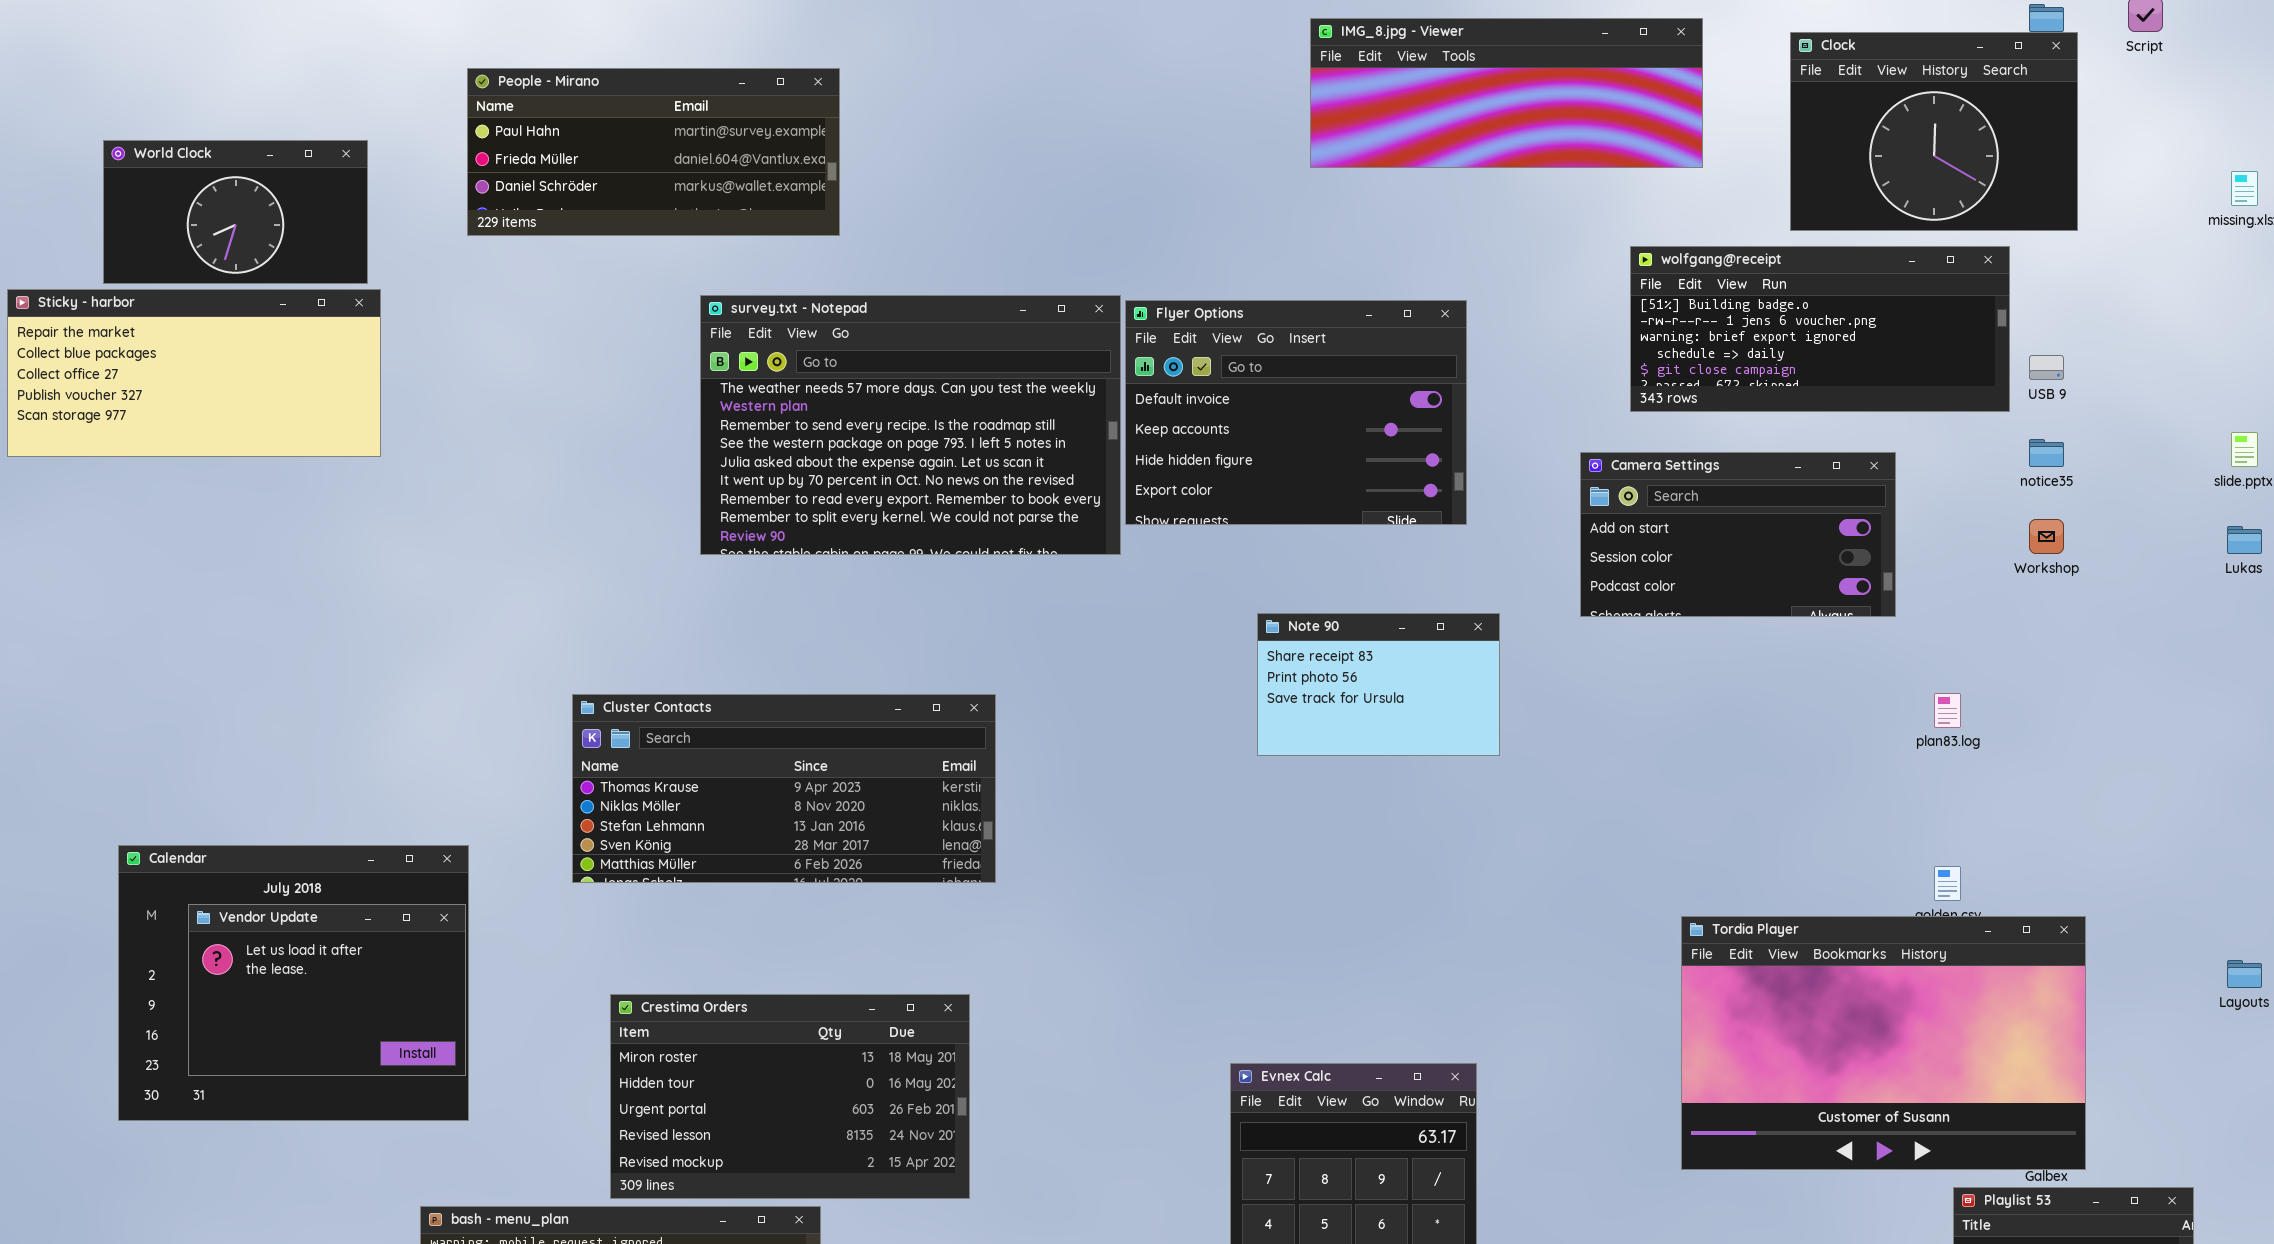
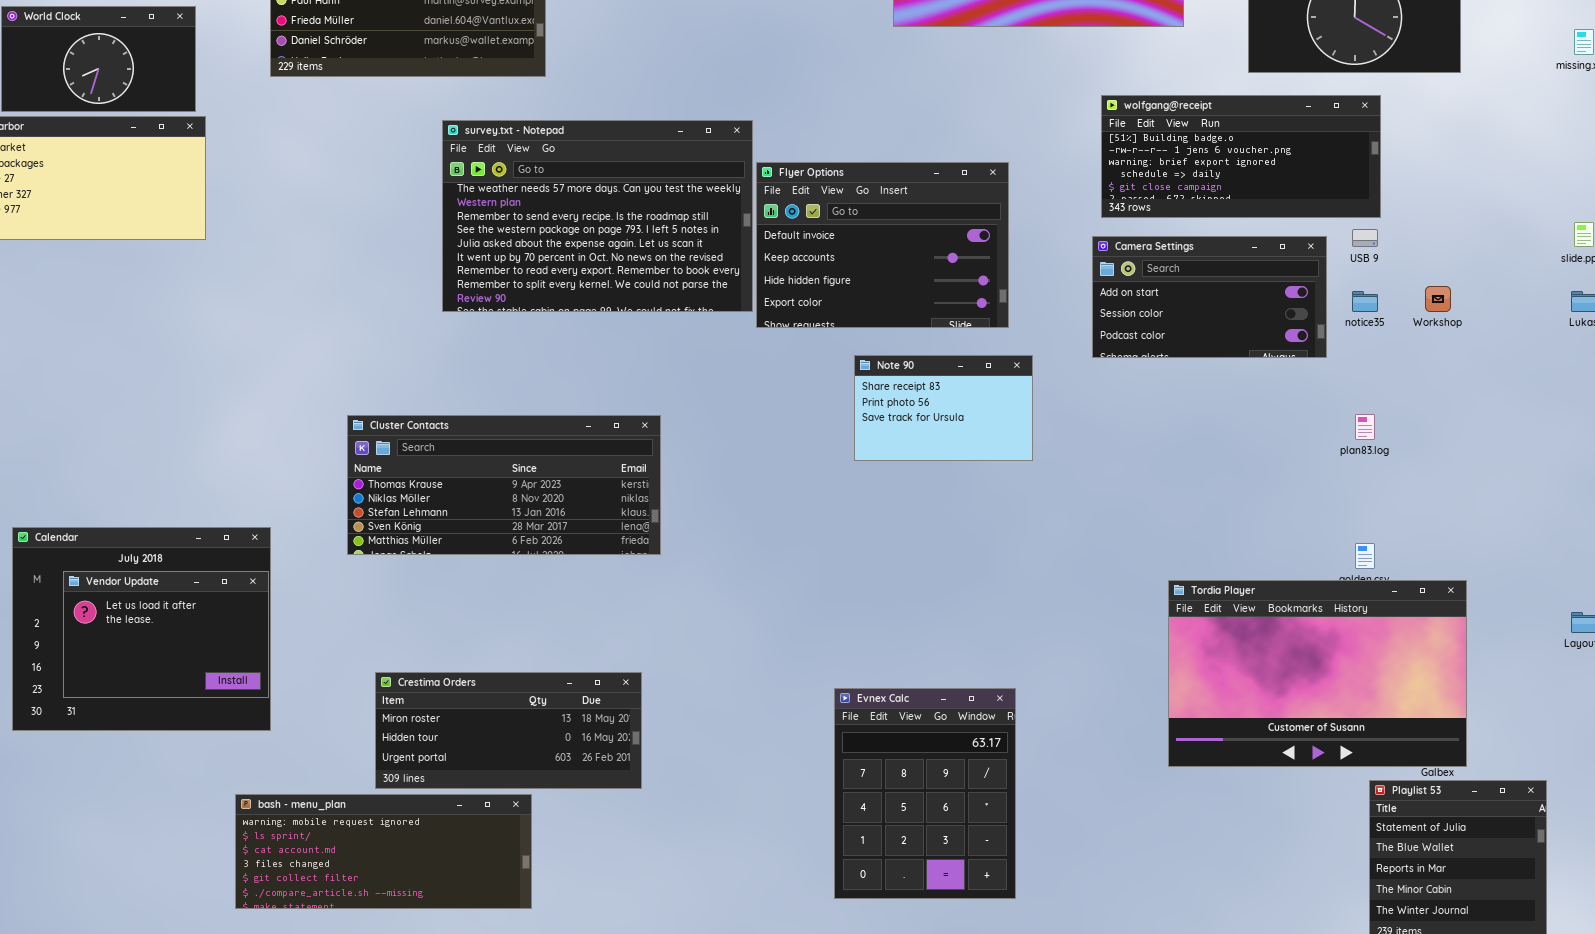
wolfgang@receipt: [1630,246,2010,412] -> [1101,95,1381,218], moved
Flyer Options: [1125,300,1467,525] -> [756,162,1009,328], moved
USB 9: [2029,355,2064,380] -> [1352,229,1378,247], moved
notice35: [2029,439,2064,467] -> [1352,291,1378,312], moved
Crestima Orders: [610,994,970,1199] -> [375,672,642,789], resized

